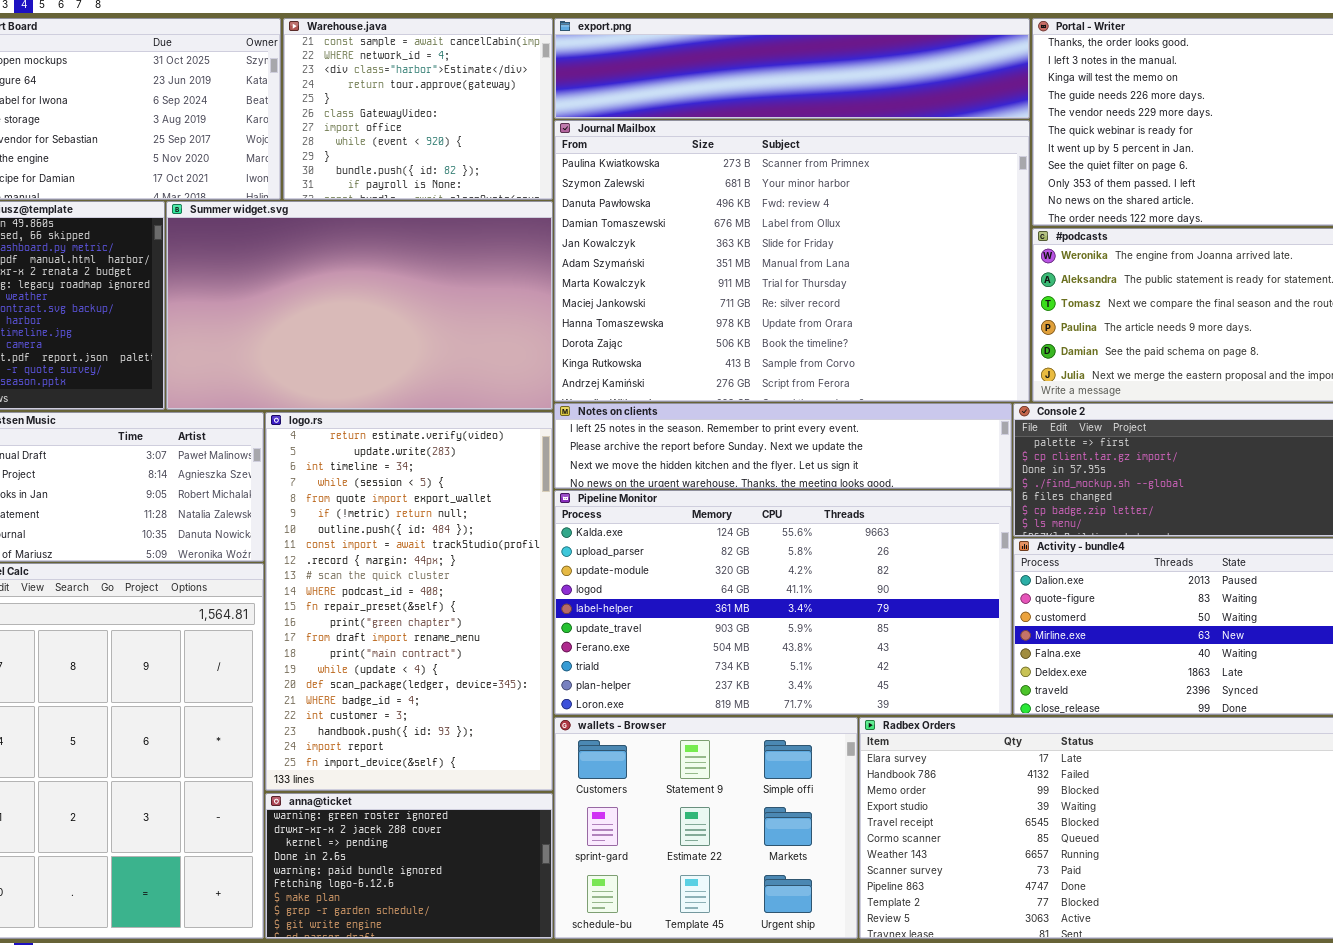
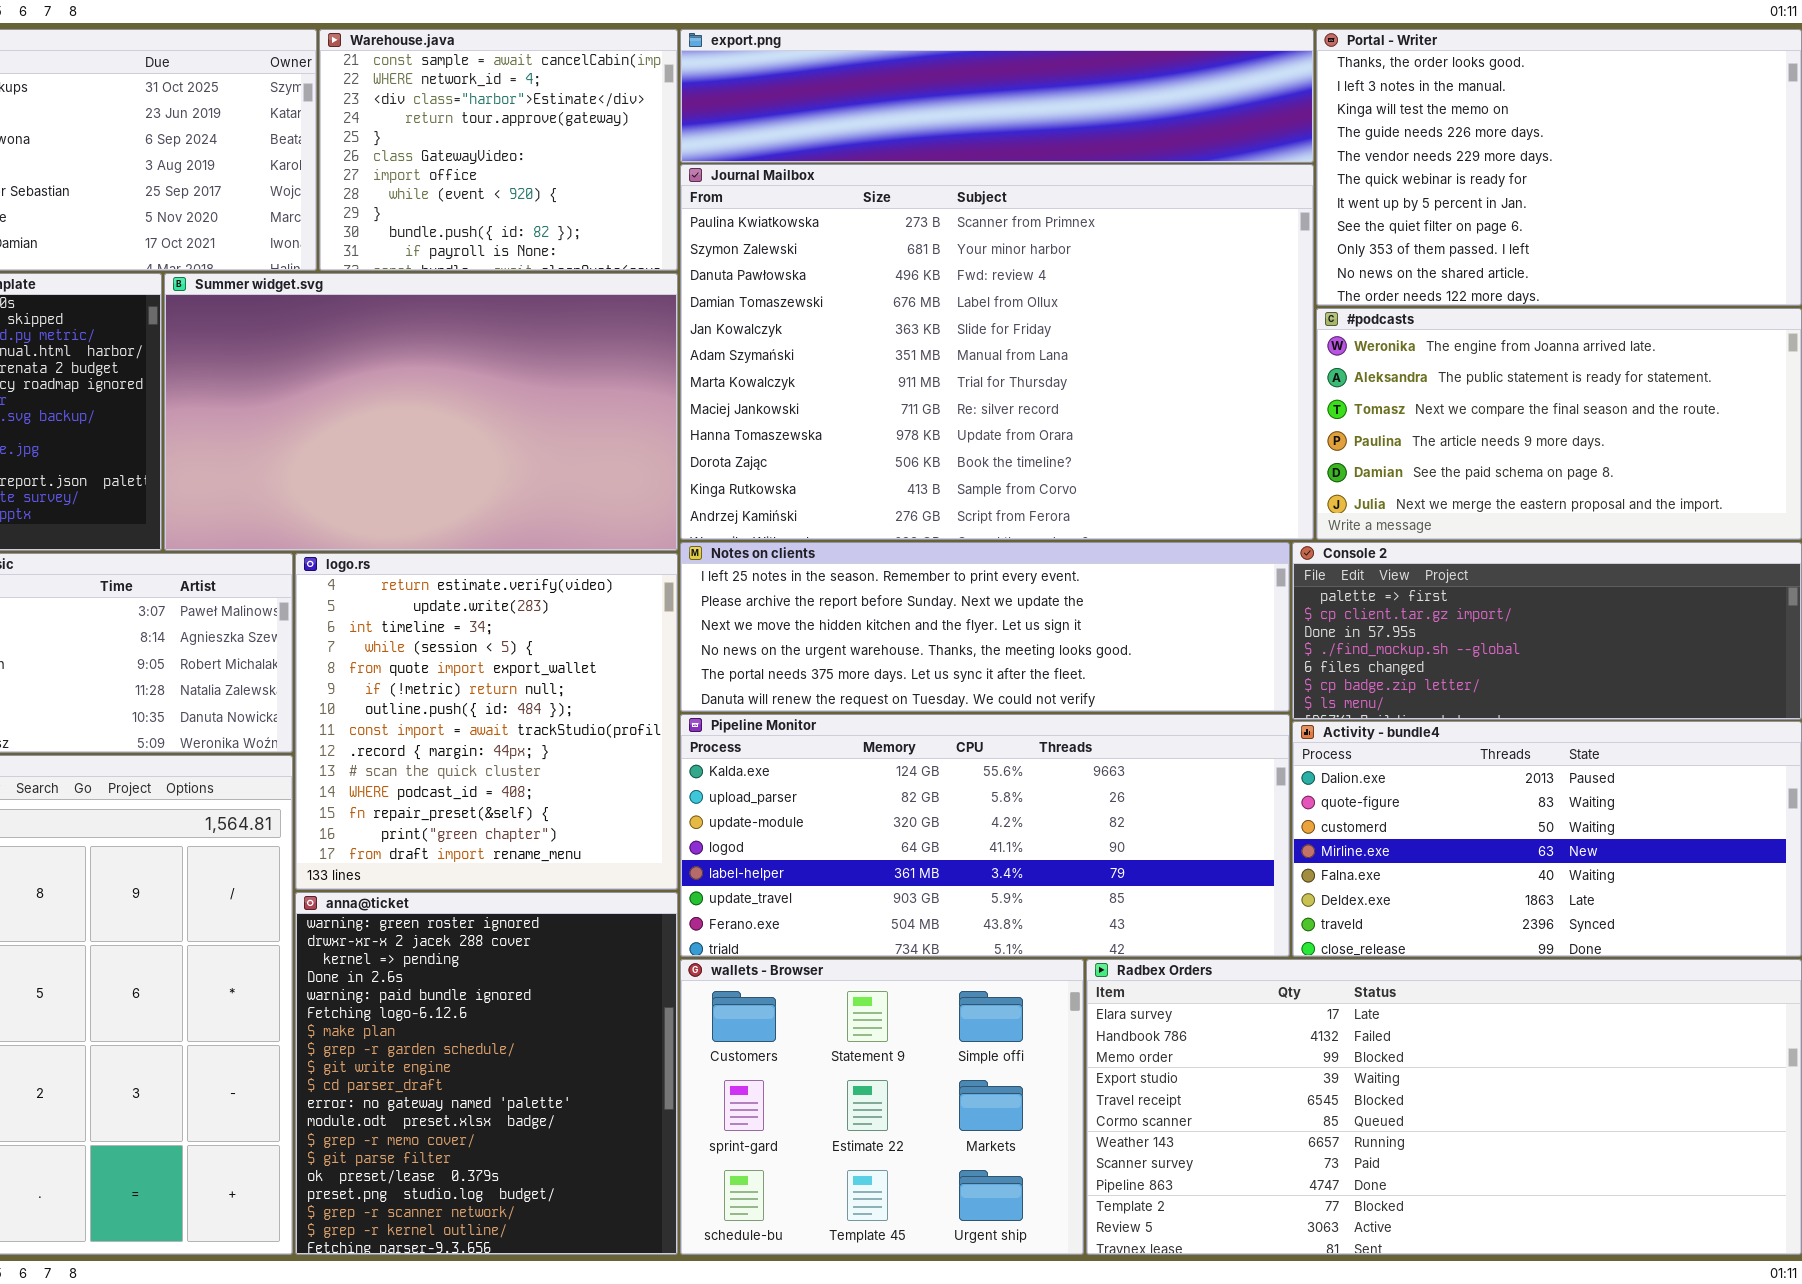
Notes on clients: [554,403,1012,489] -> [680,542,1290,712], resized
logo.rs: [265,412,553,791] -> [295,553,678,890], resized
Pipeline Monitor: [554,490,1012,715] -> [680,714,1290,957], resized
anna@ticket: [265,793,553,939] -> [295,892,678,1255], resized

